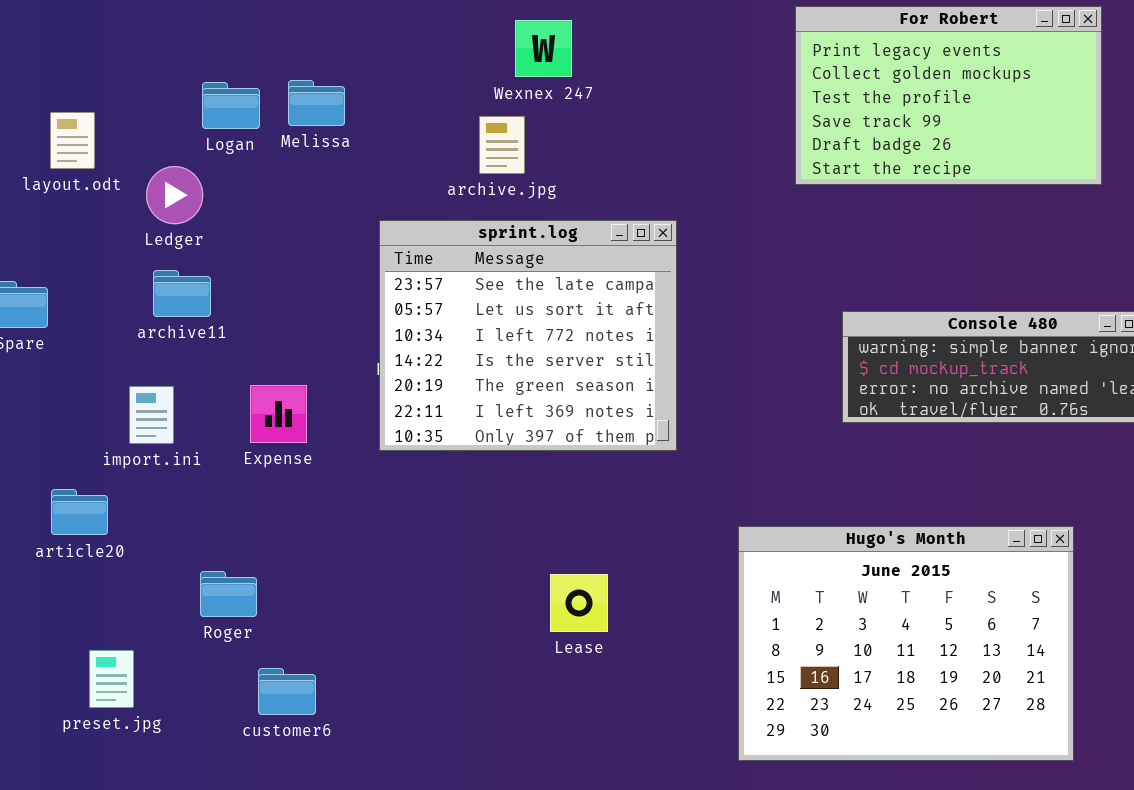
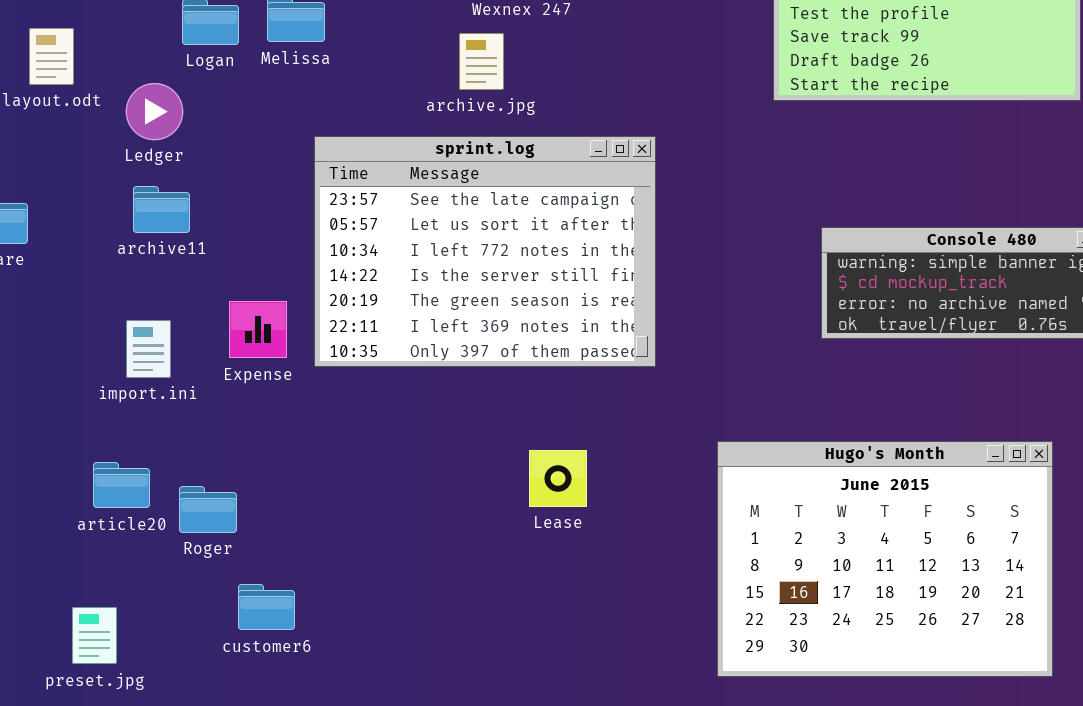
sprint.log: [379,220,677,451] -> [314,136,656,367], resized
import.ini: [129,386,174,444] -> [126,320,171,378], moved
article20: [51,489,108,535] -> [93,462,150,508], moved
Lease: [550,574,608,632] -> [529,450,587,507], moved
preset.jpg: [89,650,134,708] -> [72,607,117,664], moved

